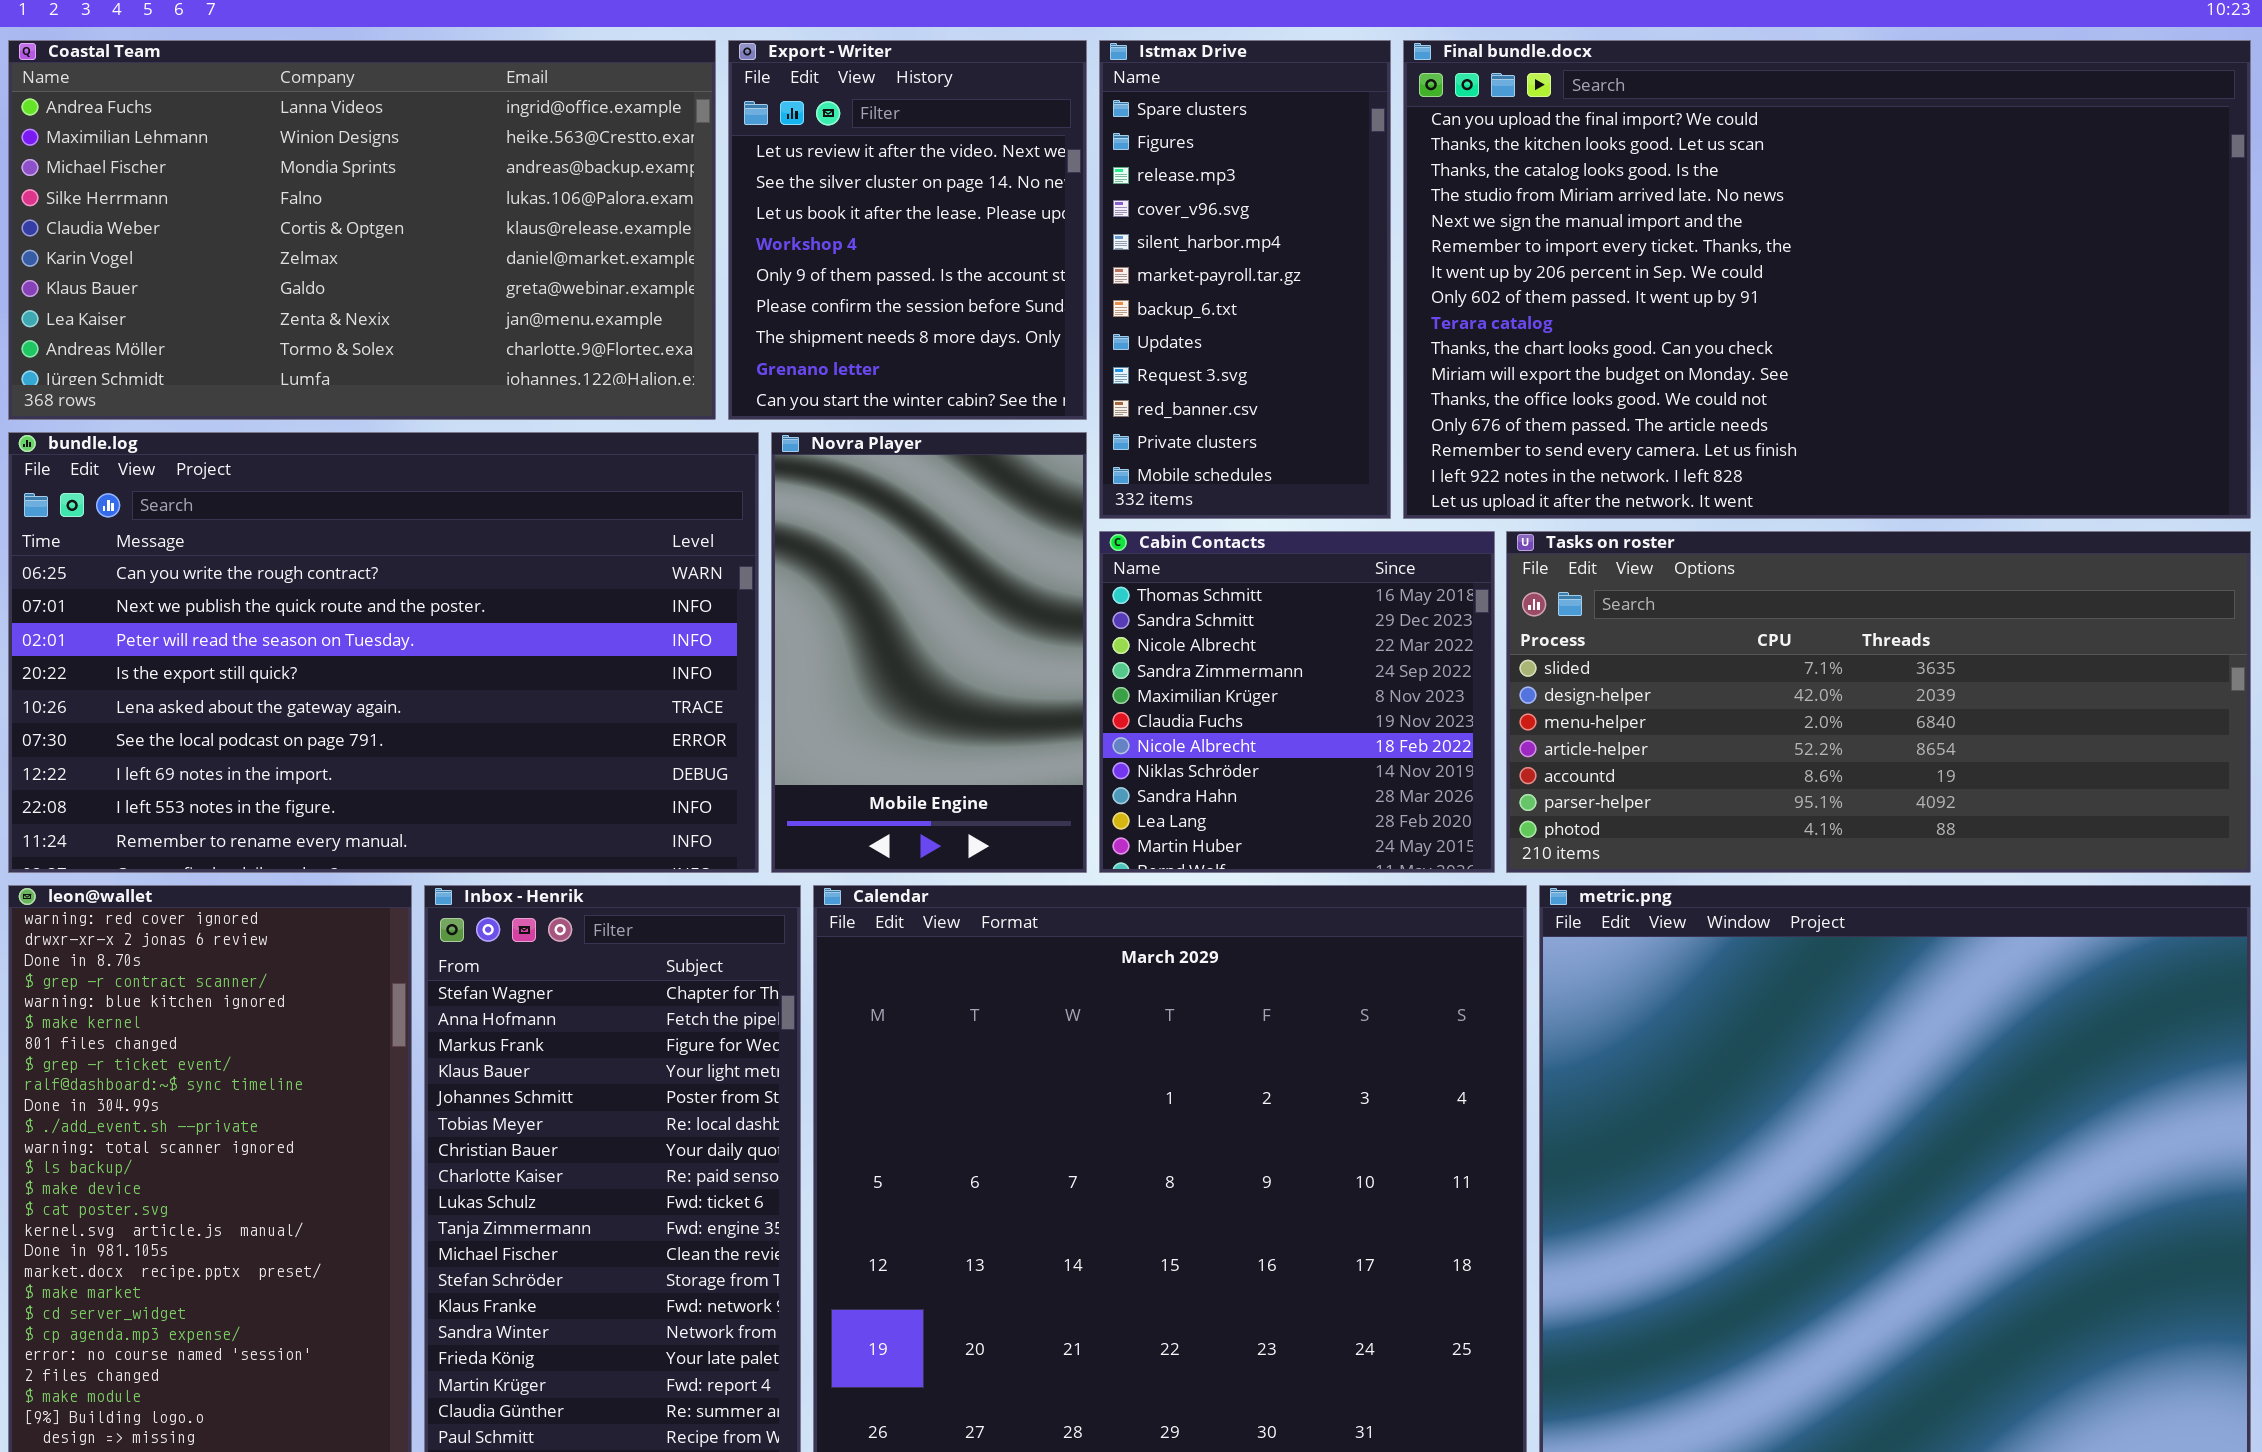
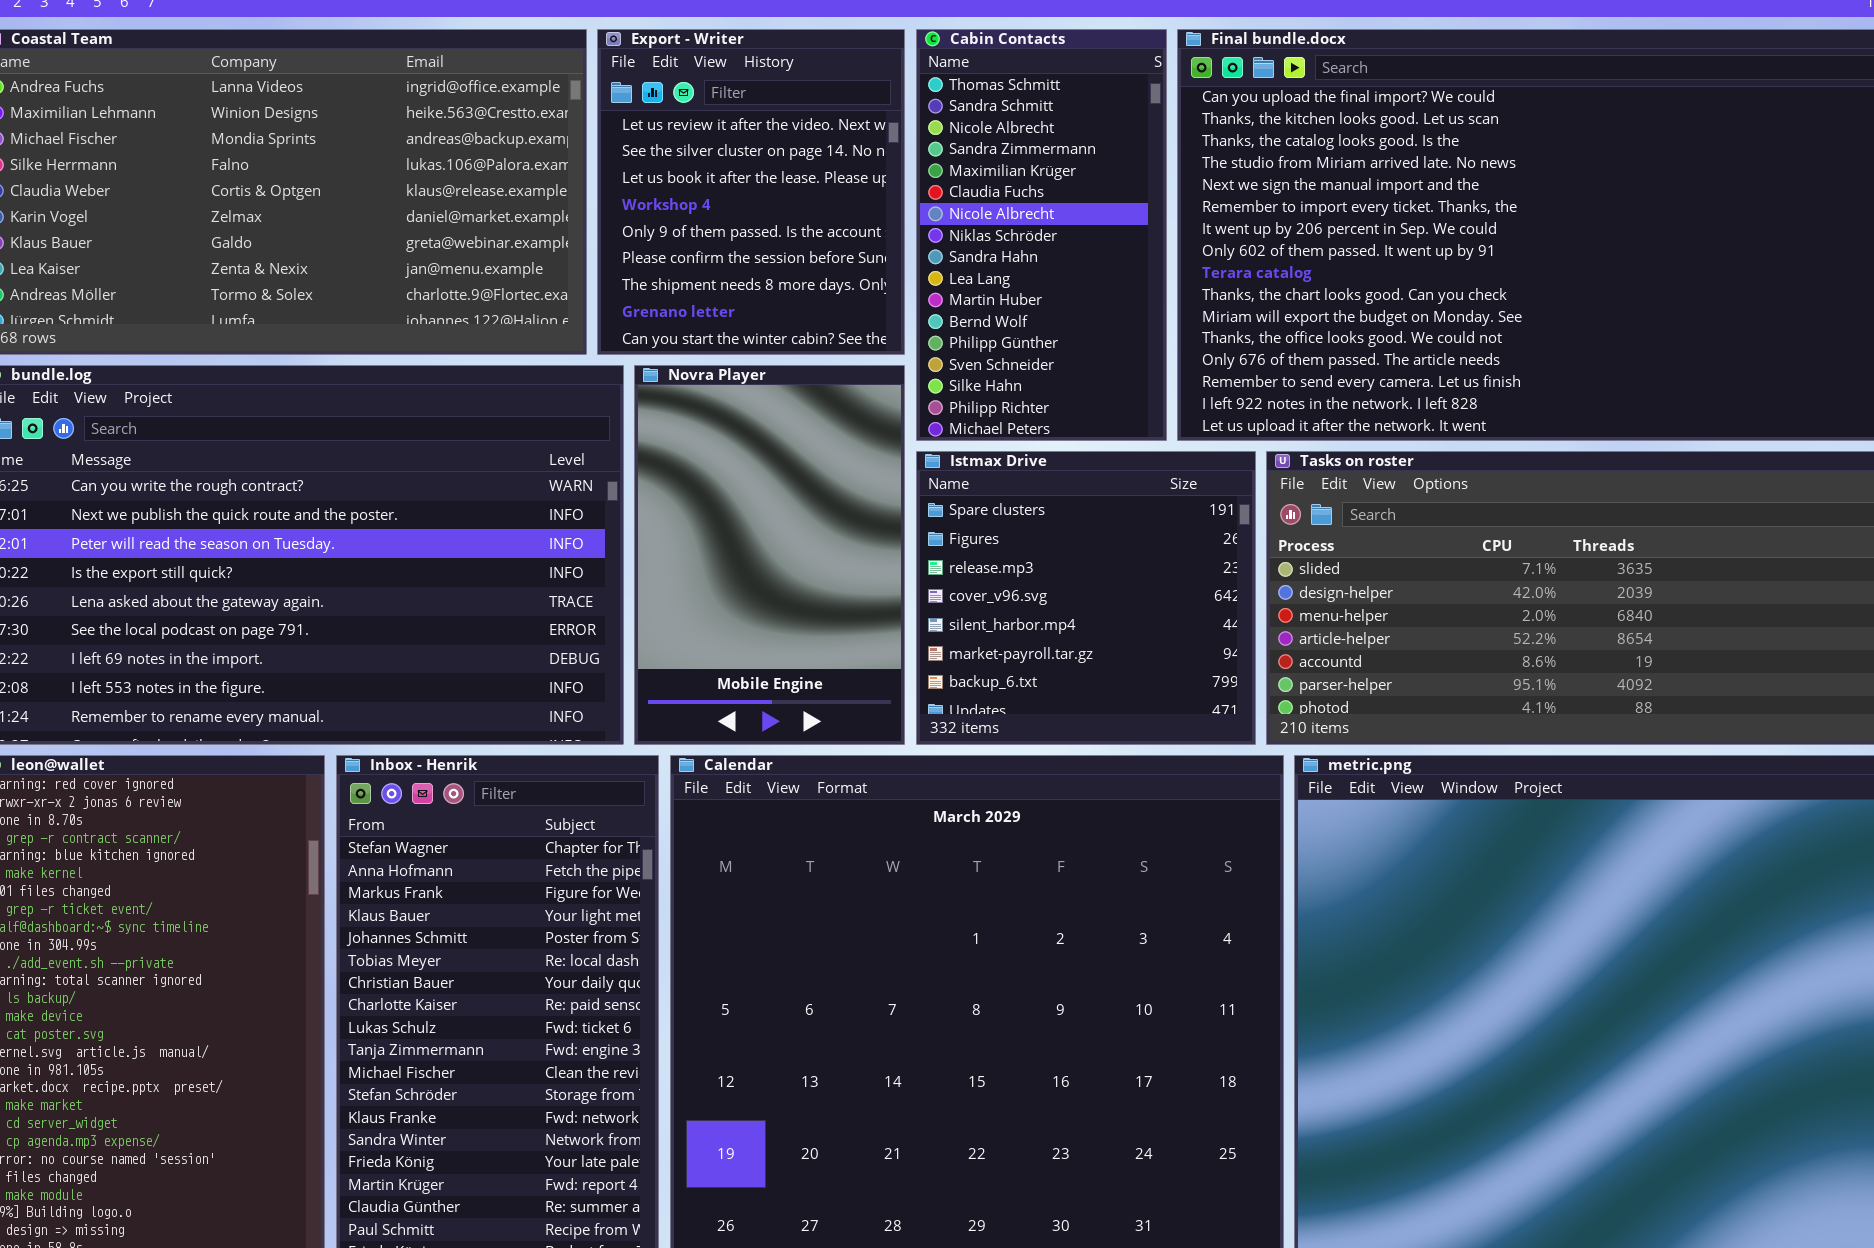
Istmax Drive: [1099,40,1391,519] -> [916,451,1256,745], moved, resized
Cabin Contacts: [1099,531,1495,873] -> [916,29,1167,441], moved, resized

